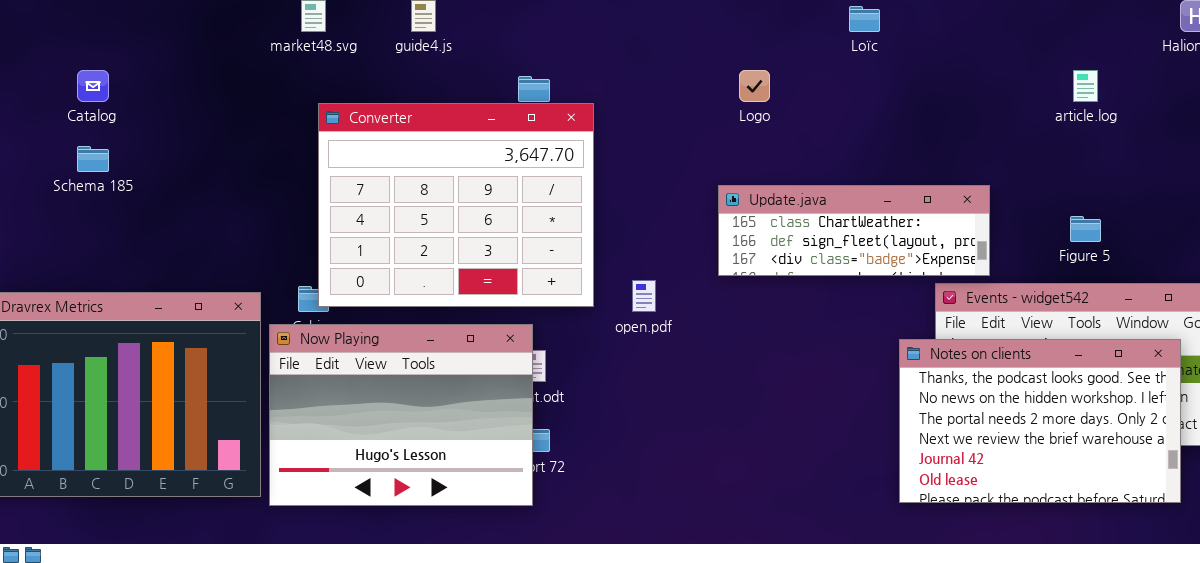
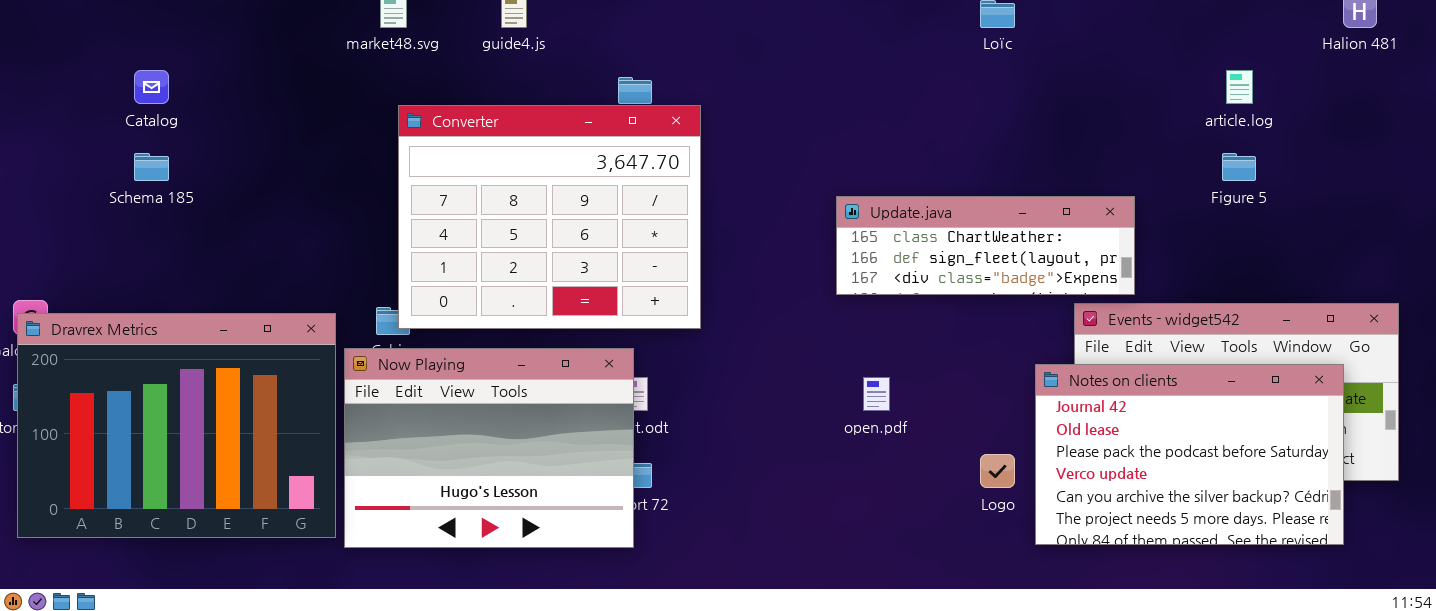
Logo: [739,70,770,102] -> [980,454,1015,488], moved
Figure 5: [1070,216,1101,242] -> [1222,153,1256,181], moved
open.pdf: [632,280,656,312] -> [863,377,890,411], moved
Notes on clients: [899,339,1181,503] -> [1035,364,1344,545], scrolled down 4 rows

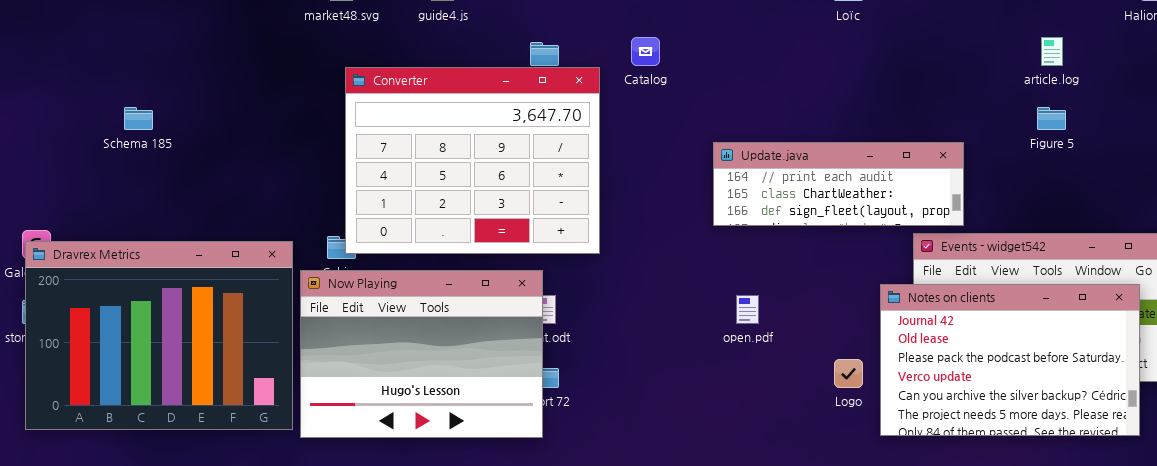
Catalog: [134,70,169,104] -> [631,37,660,66], moved
Update.java: [836,196,1135,295] -> [713,142,964,226], scrolled up 1 row

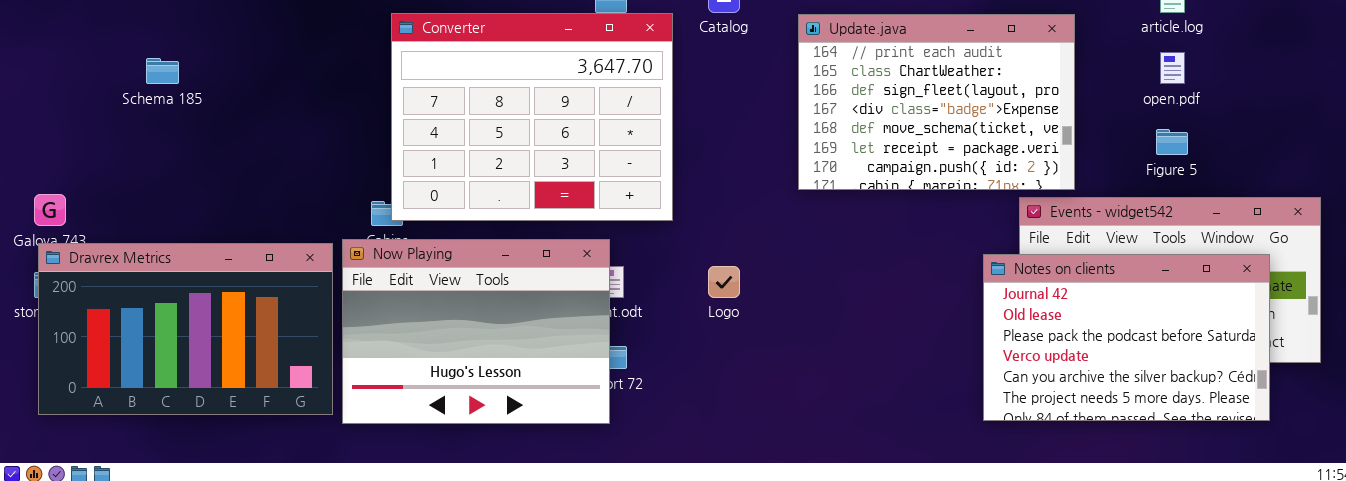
Figure 5: [1037,107,1066,130] -> [1156,129,1188,155], moved
Update.java: [713,142,964,226] -> [798,14,1075,190], resized
Dravrex Metrics: [25,241,293,430] -> [38,243,333,415], resized
open.pdf: [736,295,759,324] -> [1160,52,1185,84], moved
Logo: [834,359,863,388] -> [708,266,740,298], moved

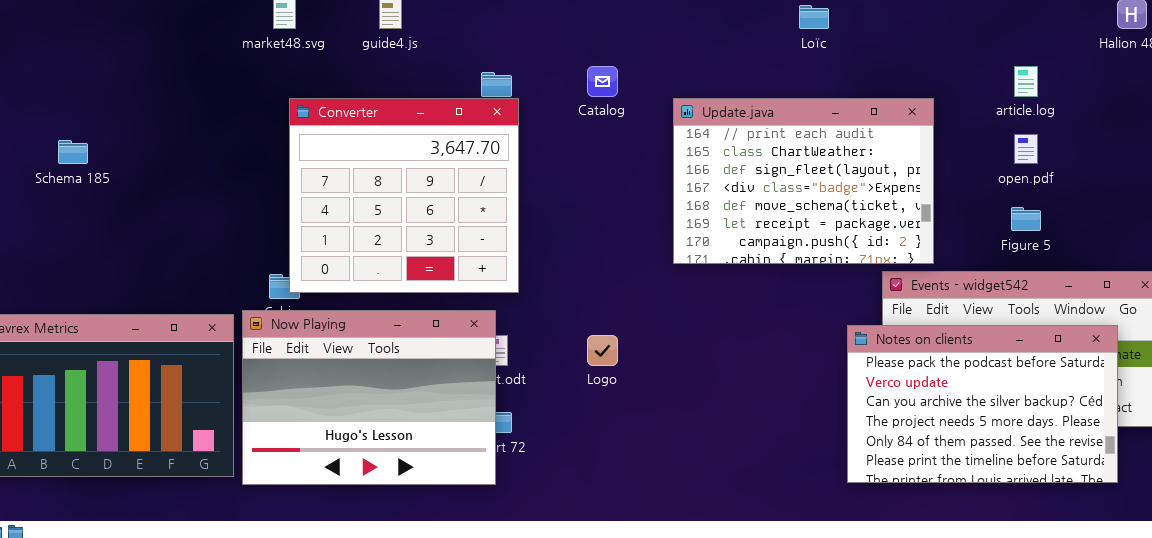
Converter: [391,13,673,221] -> [289,98,519,293], resized
Notes on clients: [983,254,1270,421] -> [847,325,1118,483], scrolled down 2 rows

